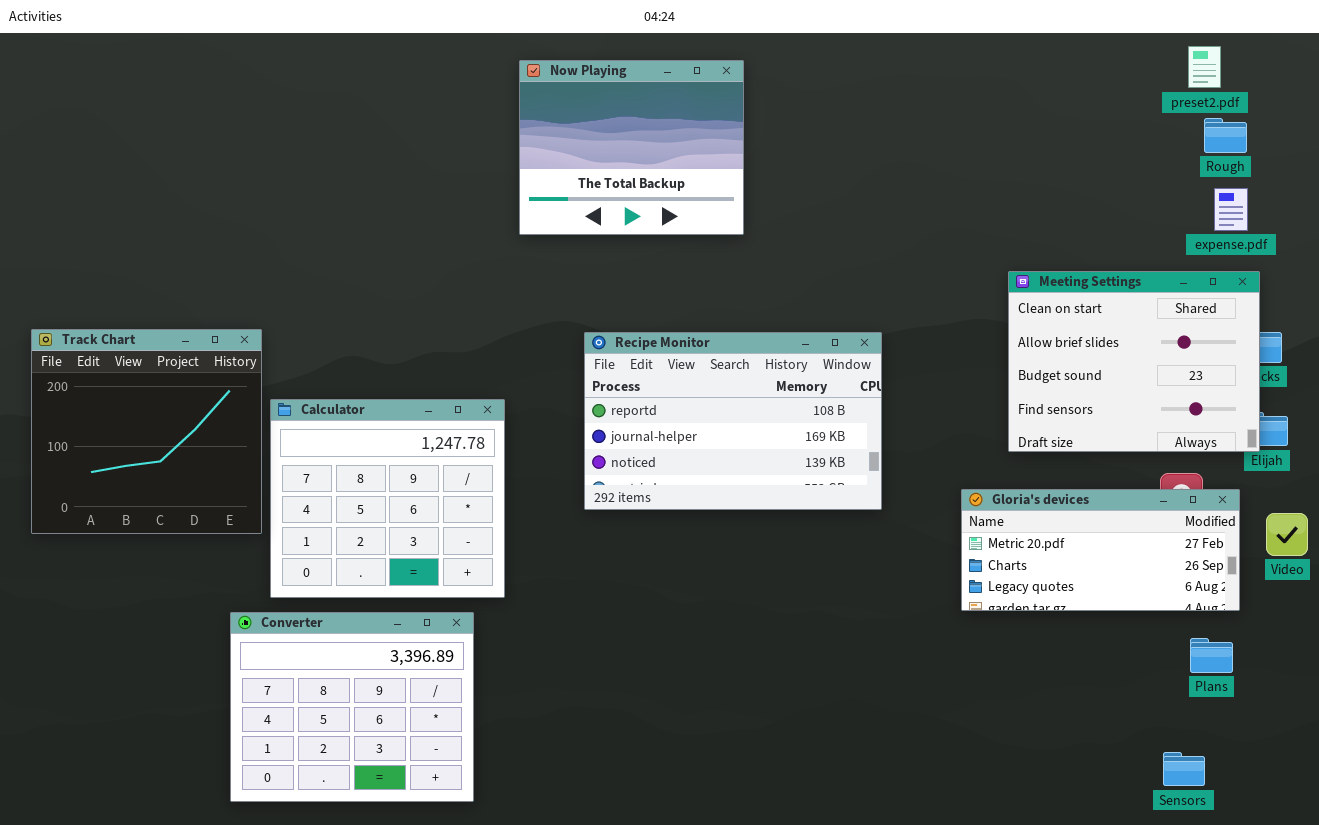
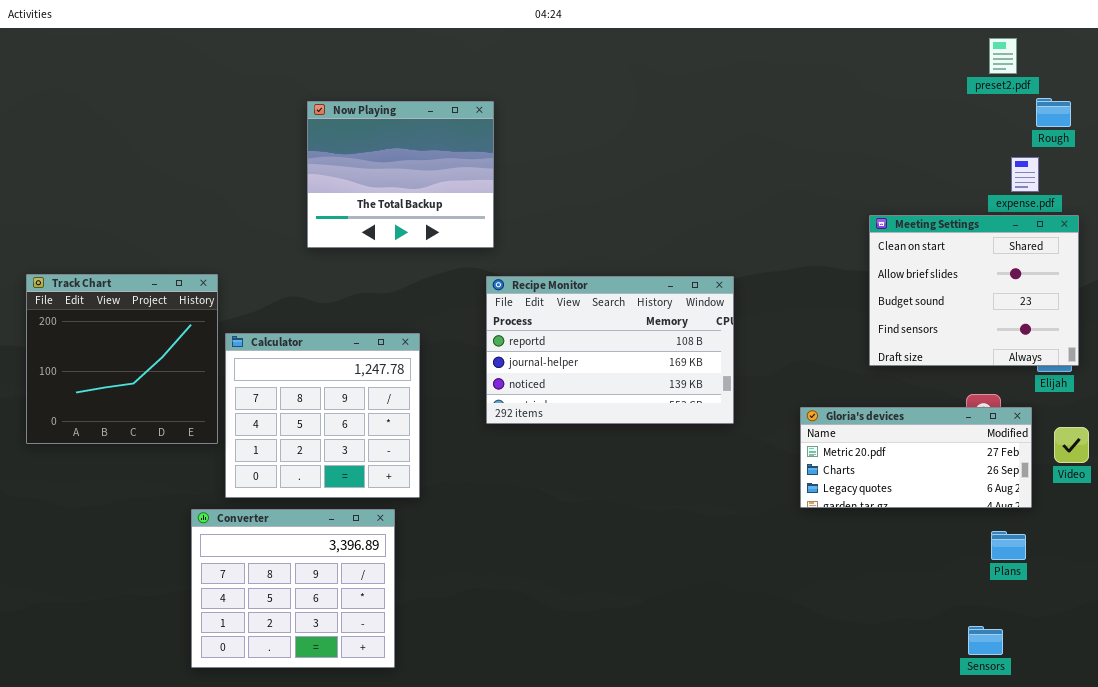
Now Playing: [519,60,744,235] -> [307,101,494,248], moved
Rough: [1204,118,1247,153] -> [1036,98,1071,127], moved
Meeting Settings: [1008,271,1260,452] -> [869,215,1079,366], moved

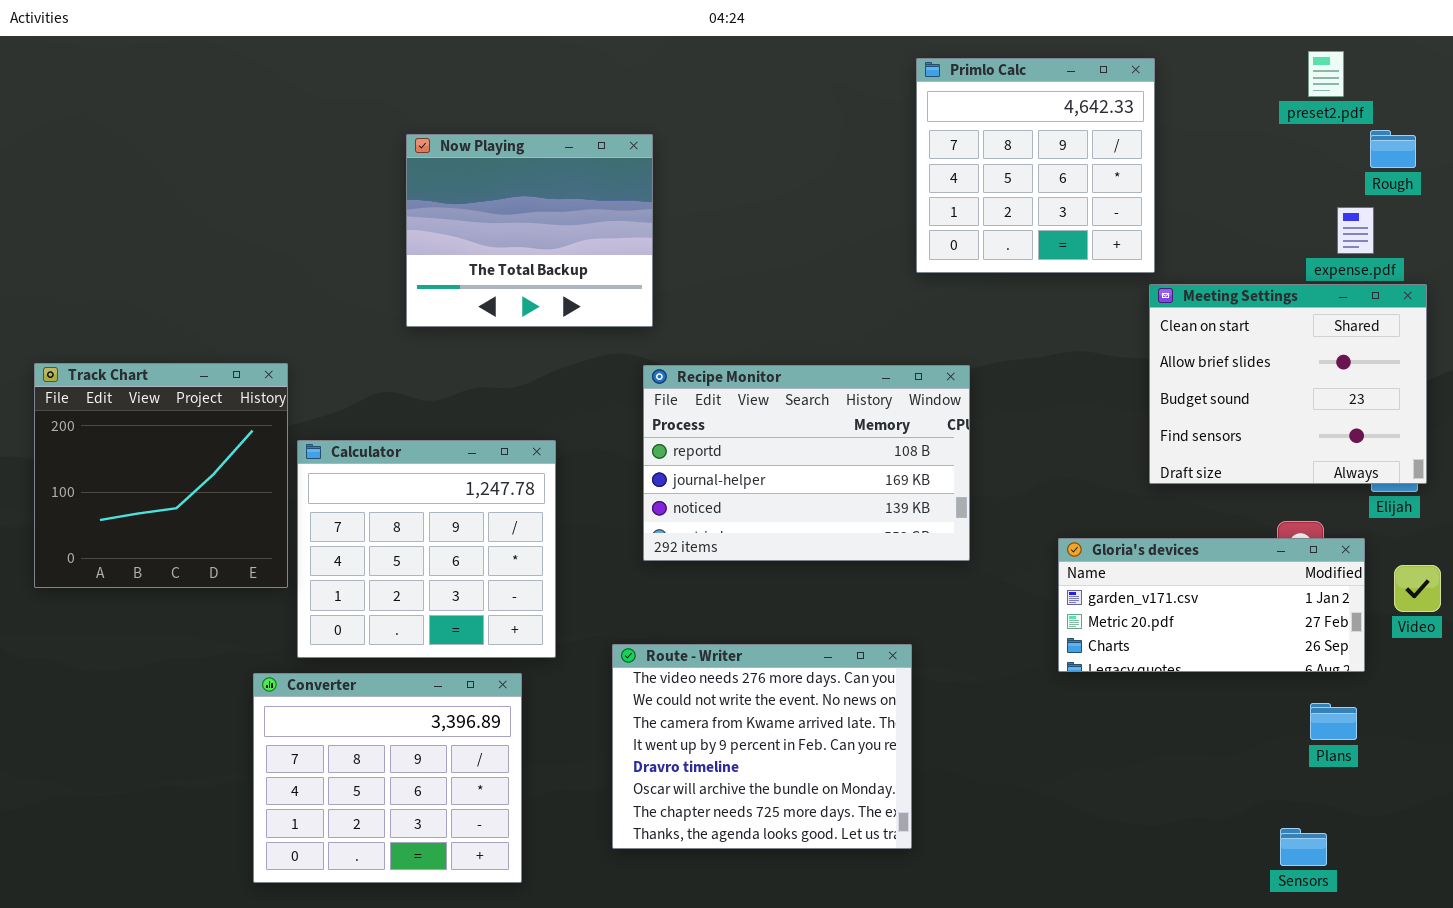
Primlo Calc: none -> [916,58,1155,273], opened
Gloria's devices: [800,407,1032,508] -> [1058,538,1365,672], scrolled up 1 row
Route - Writer: none -> [612,644,912,849], opened

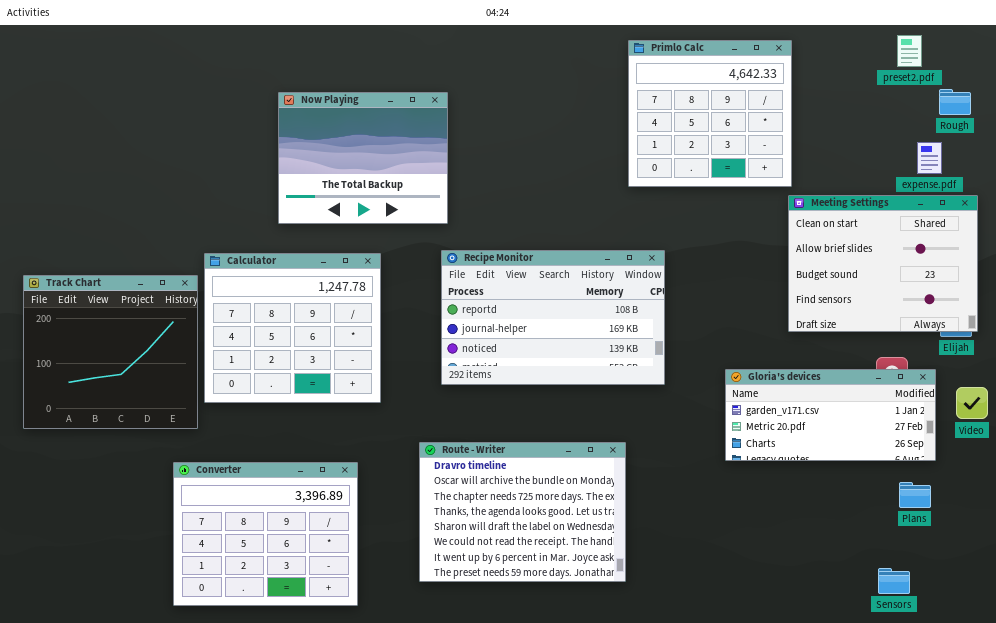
Track Chart: [34,363,288,588] -> [23,275,198,429], moved
Calculator: [297,440,556,658] -> [204,253,381,403], moved
Route - Writer: [612,644,912,849] -> [419,442,626,582], scrolled down 4 rows

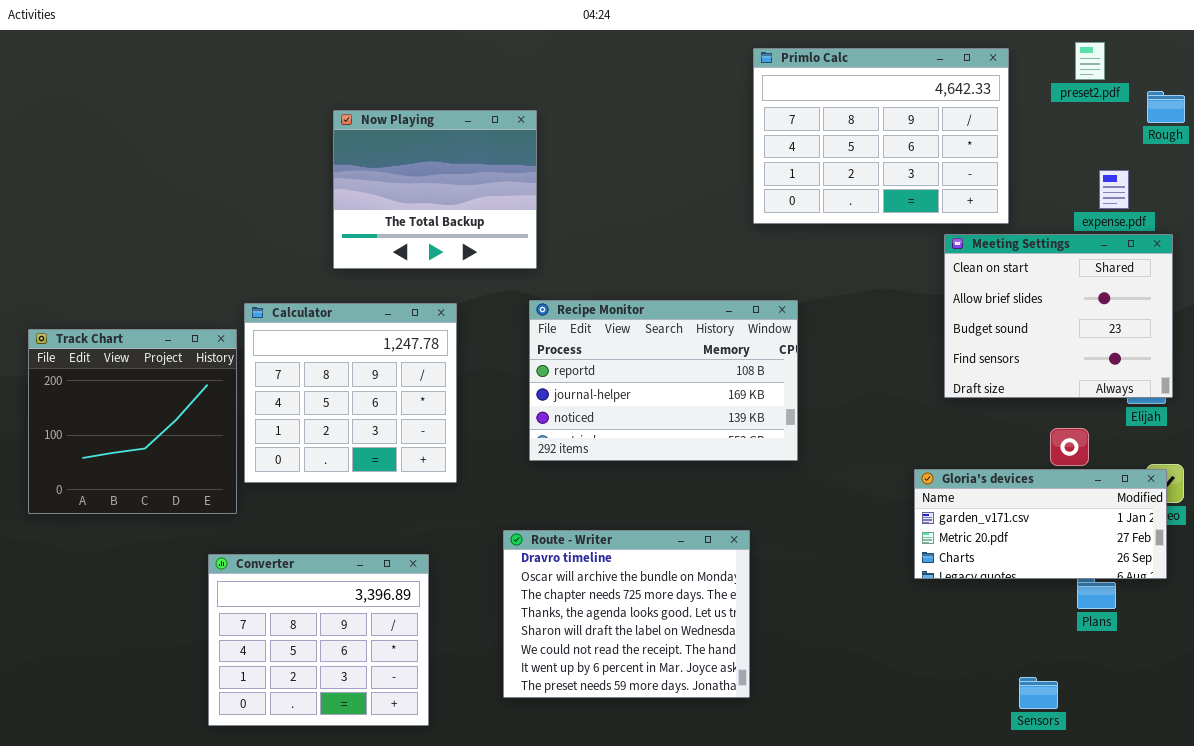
Primlo Calc: [628,40,792,187] -> [753,48,1009,224], resized
Rough: [939,89,971,115] -> [1147,91,1185,123], moved
Gloria's devices: [725,369,936,461] -> [914,469,1167,579], moved
Sensors: [878,568,910,594] -> [1019,677,1058,709], moved

